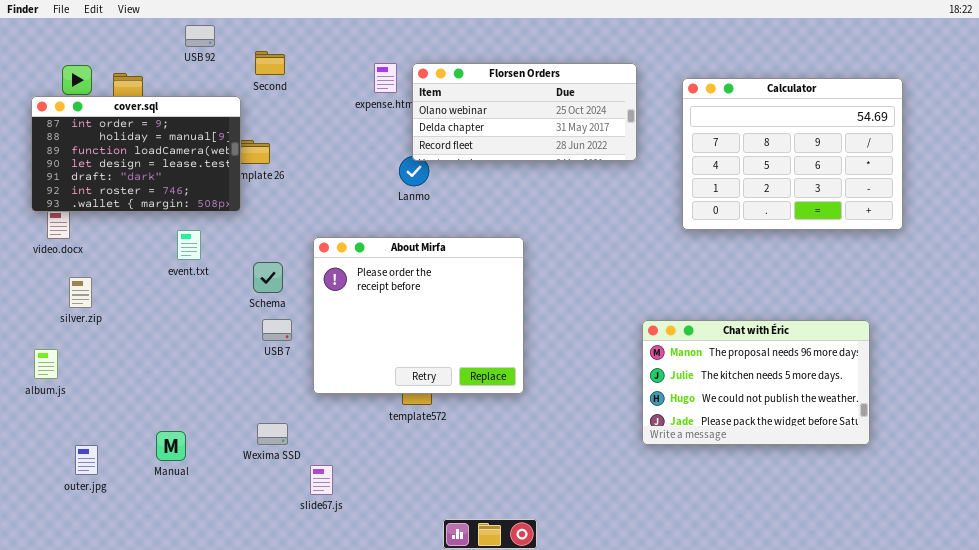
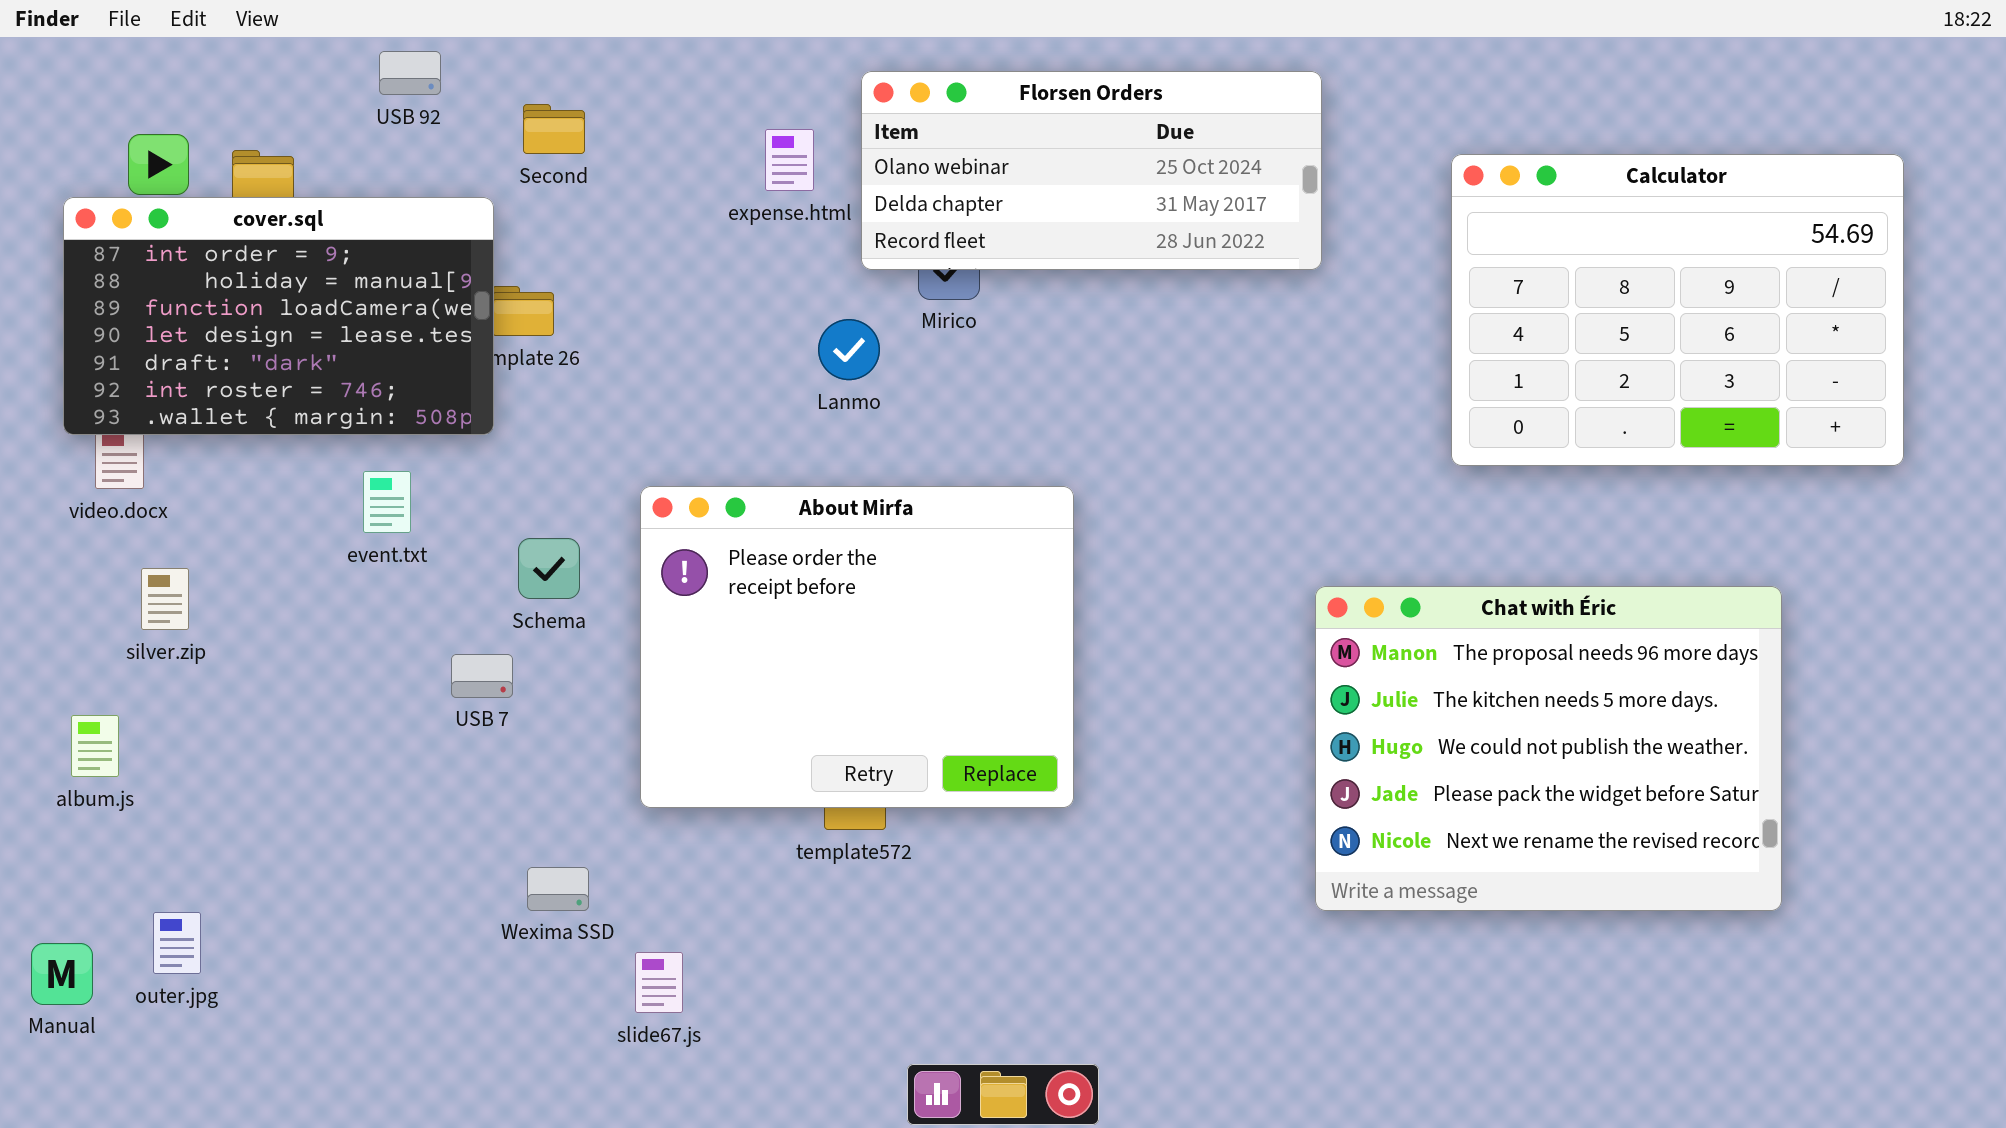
Florsen Orders: [412,63,637,161] -> [861,71,1322,270], moved
Calculator: [682,78,903,230] -> [1451,154,1904,466], moved
USB 7: [262,319,292,341] -> [451,654,513,698], moved
Chat with Éric: [642,320,870,445] -> [1315,586,1782,911], resized
Manual: [156,431,186,461] -> [31,943,93,1005], moved

